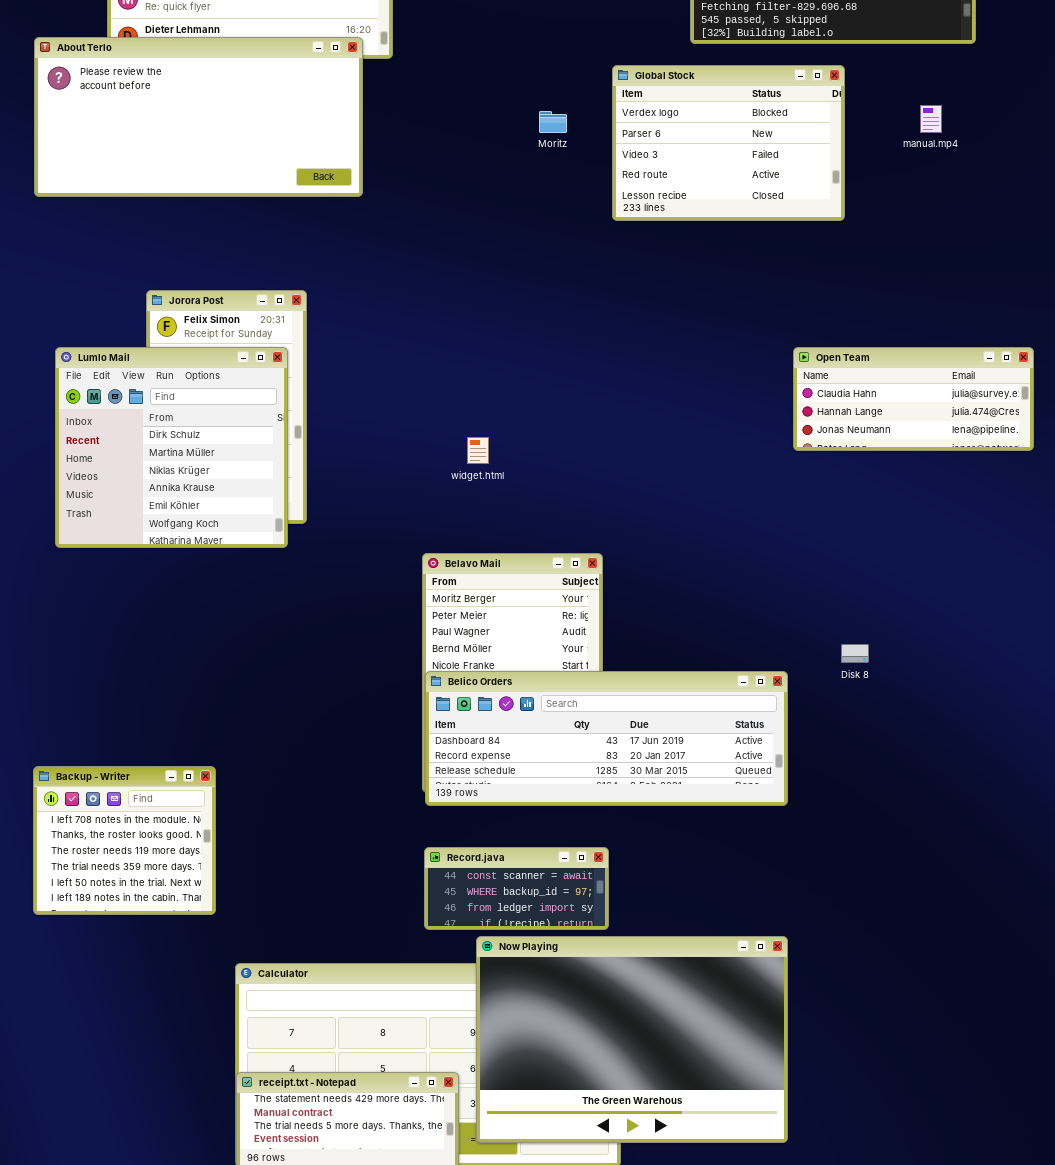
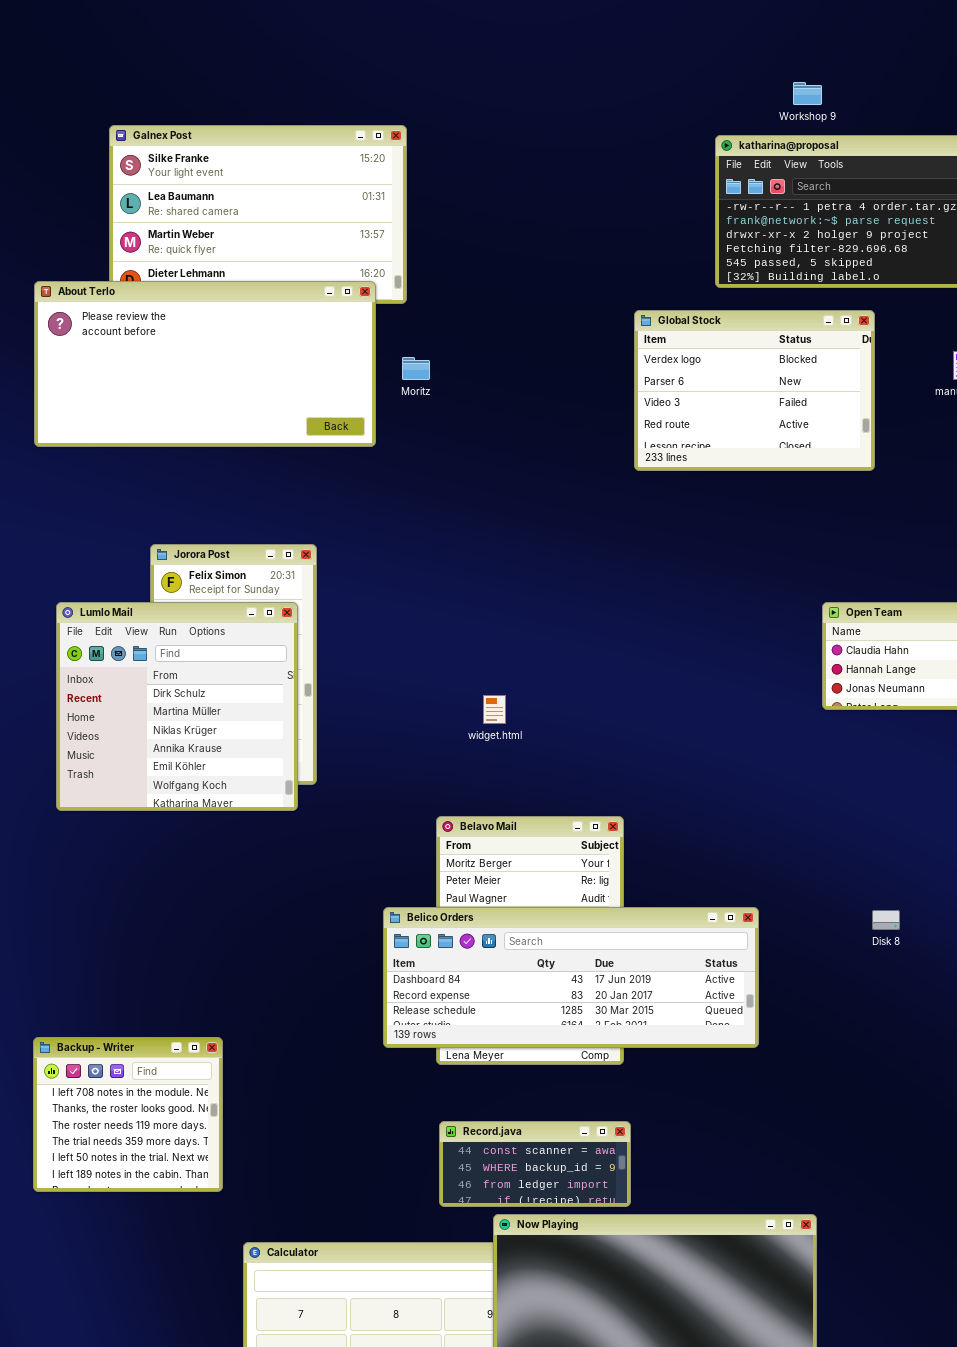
Moritz: [539,111,567,133] -> [402,357,430,380], moved
Belico Orders: [425,671,788,806] -> [383,907,759,1048], moved

